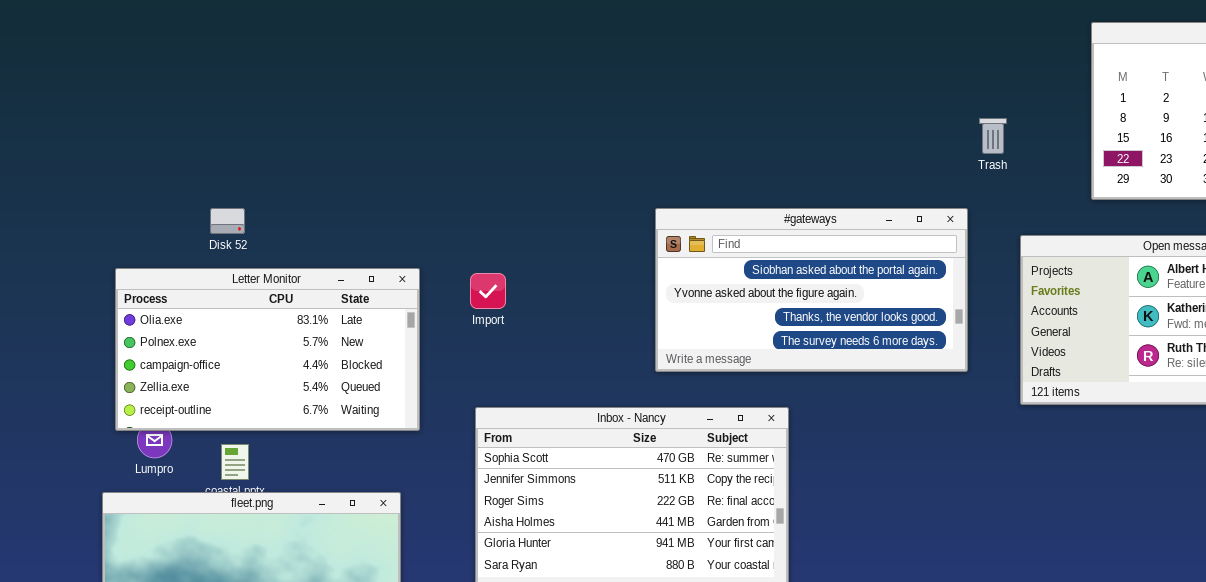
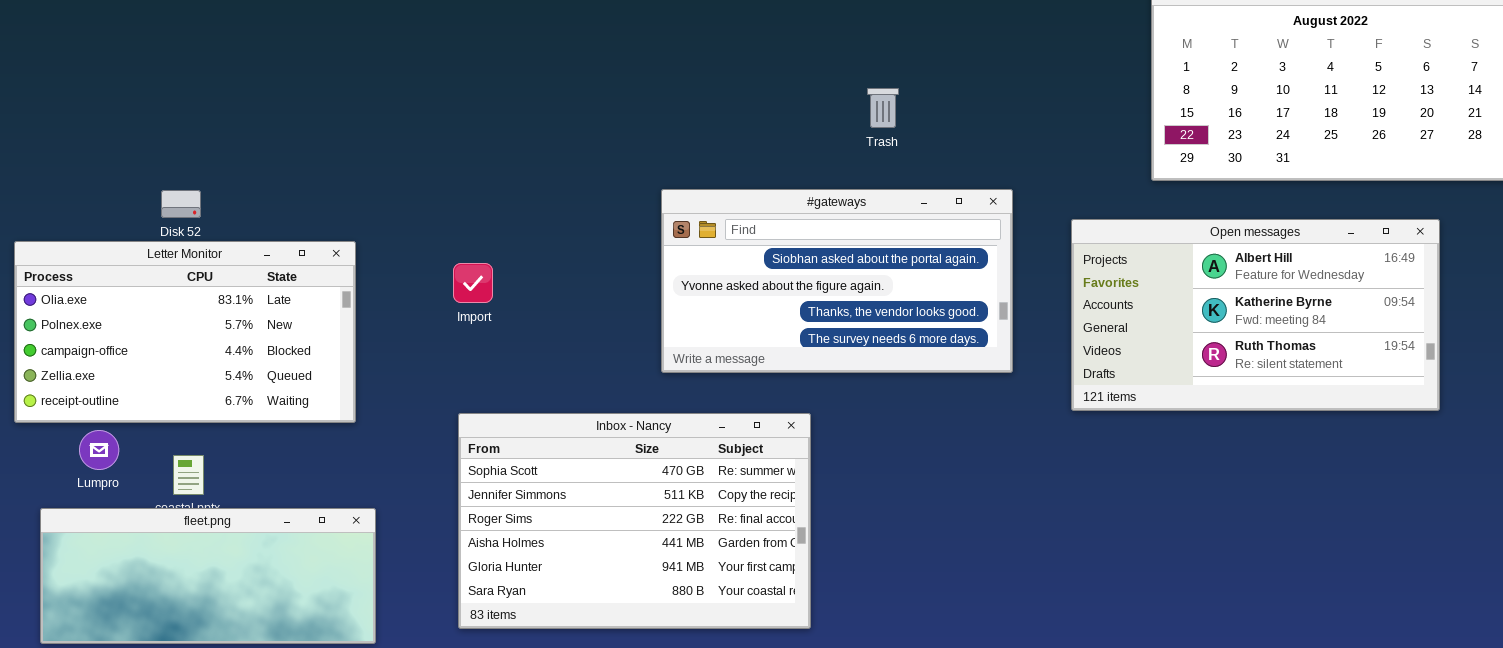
Trash: [979,118,1007,154] -> [867,88,899,128], moved
Letter Monitor: [115,268,420,431] -> [14,241,356,423], moved

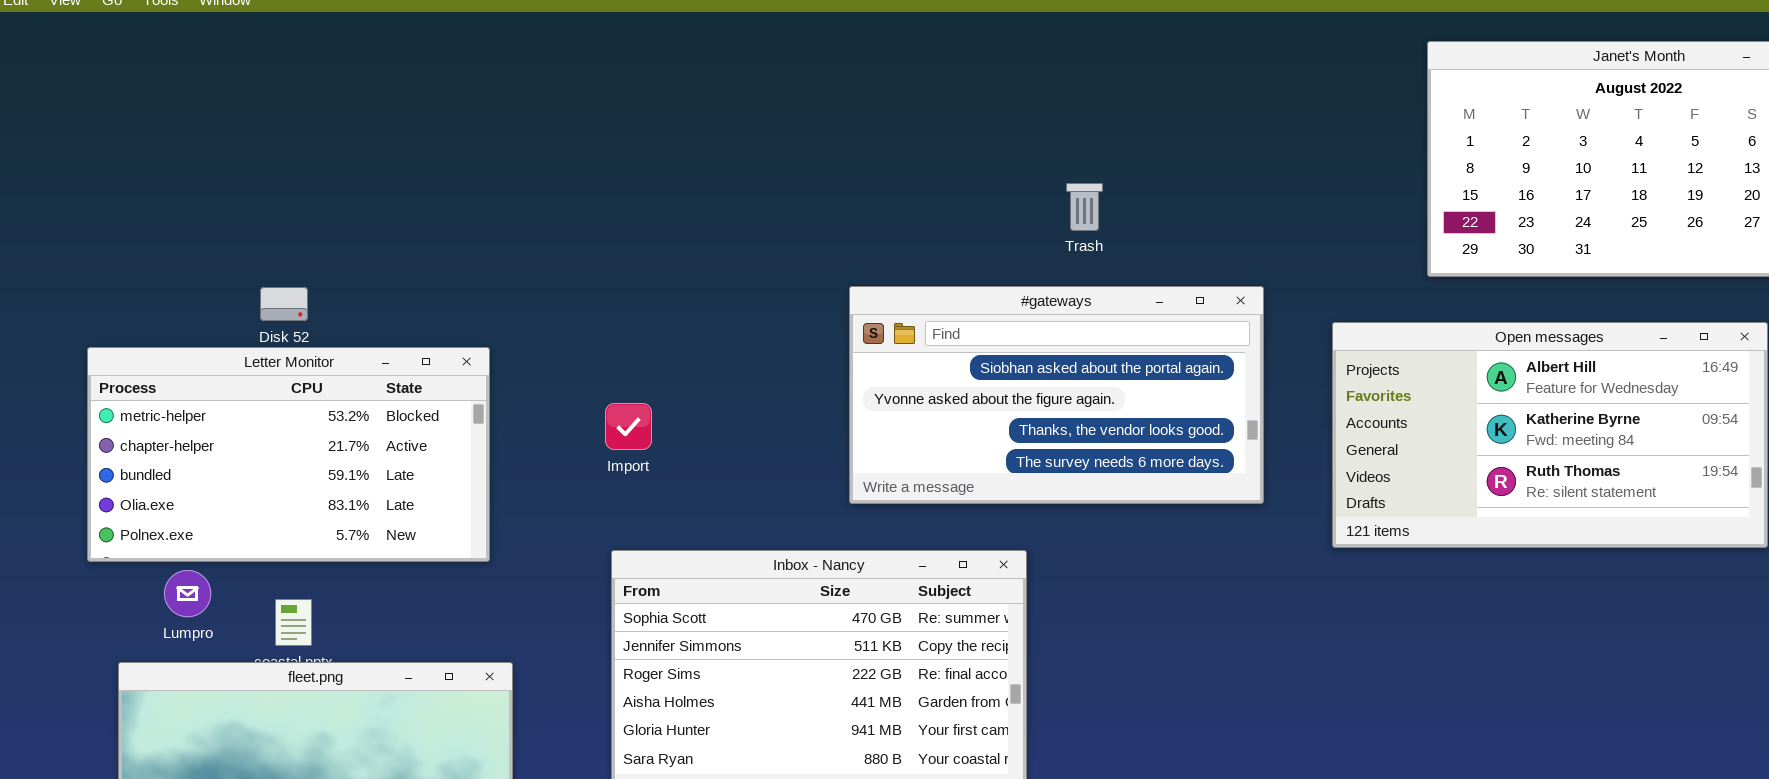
Trash: [867,88,899,128] -> [1066,183,1103,231], moved
Letter Monitor: [14,241,356,423] -> [87,347,490,562], scrolled up 3 rows
Import: [453,263,493,303] -> [605,403,652,450], moved

